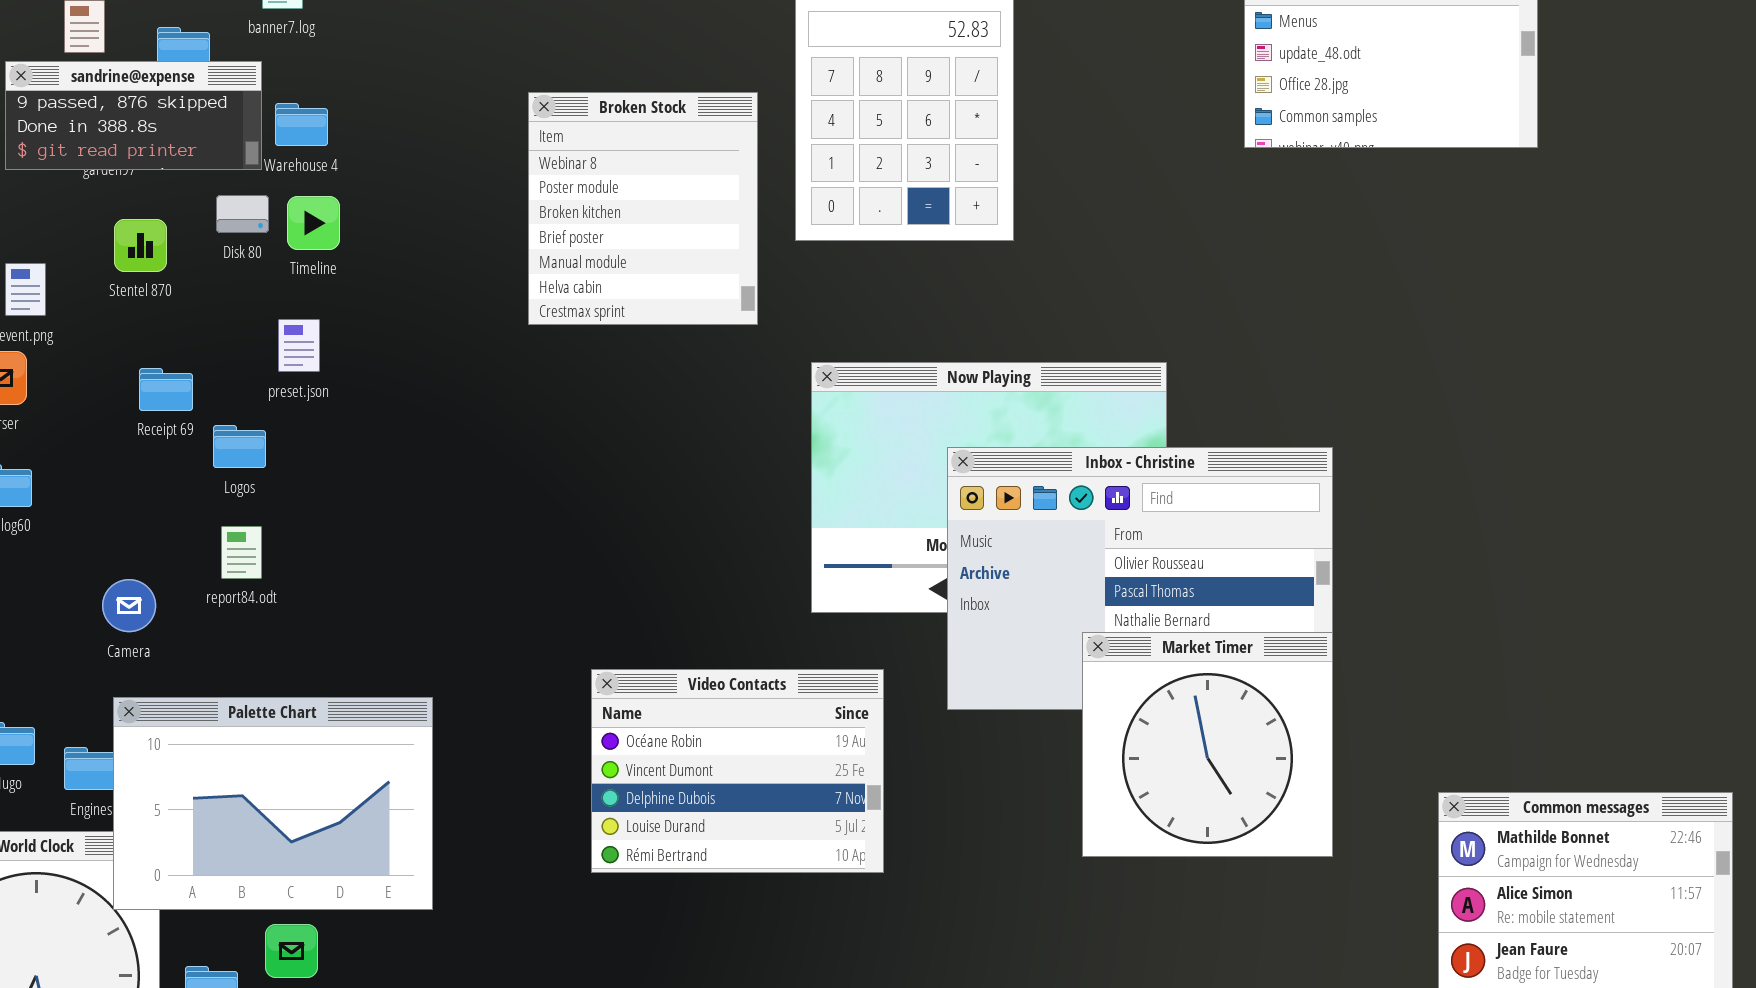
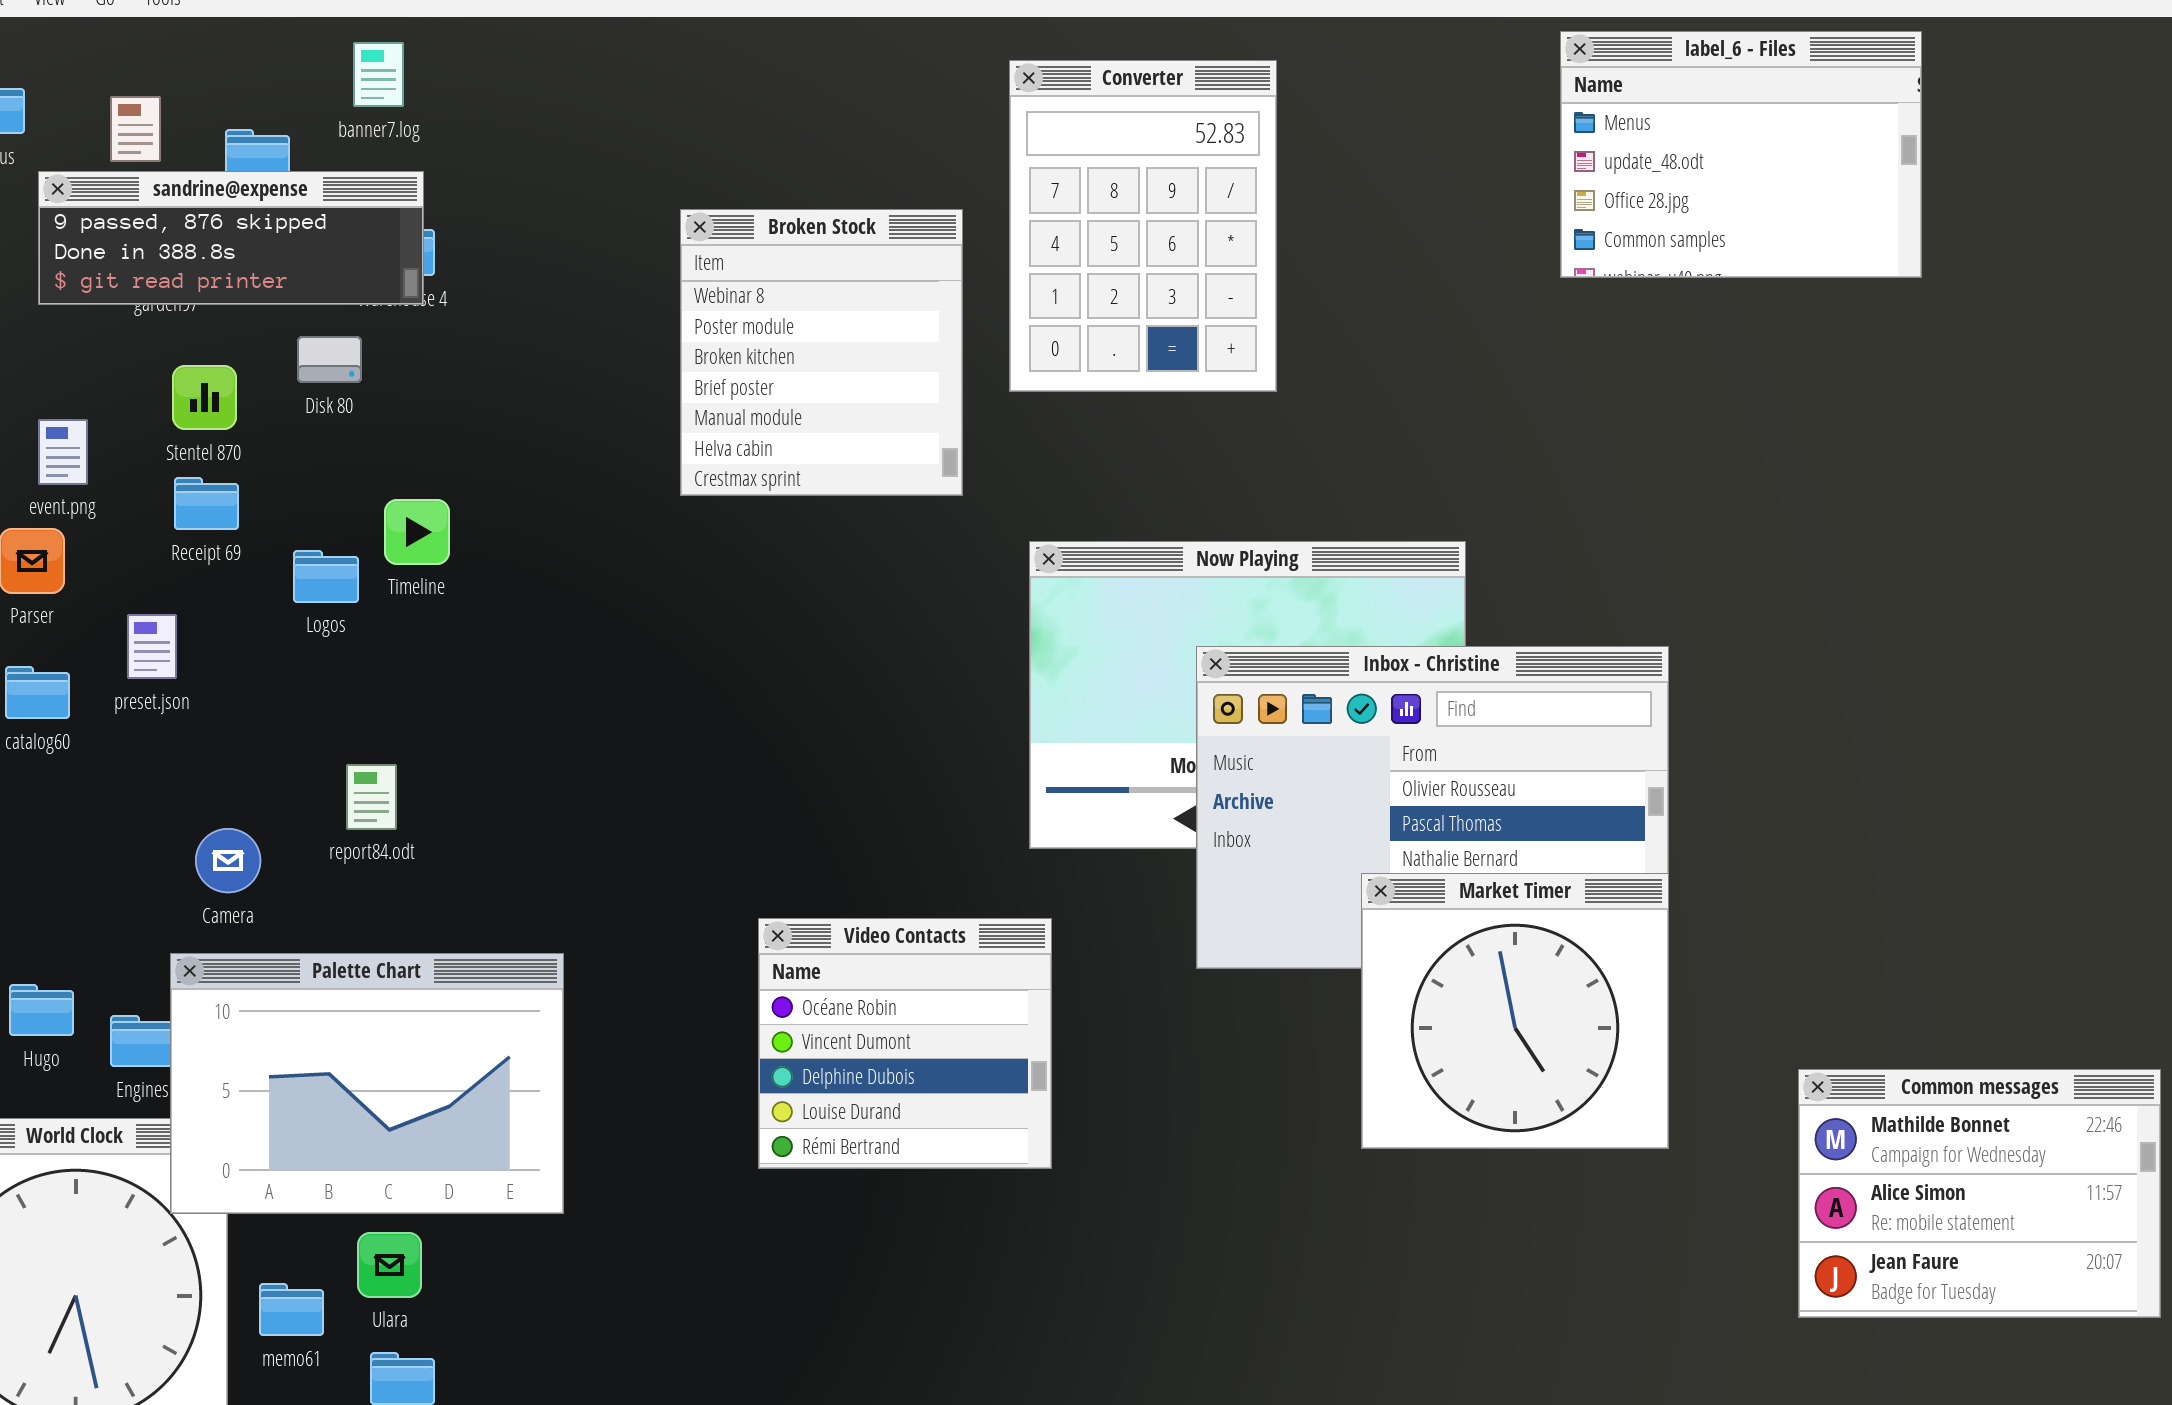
sandrine@expense: [5,61,262,170] -> [38,171,424,305], resized
Timeline: [287,196,340,250] -> [384,499,450,565], moved
preset.json: [278,319,320,372] -> [127,614,177,679], moved
Receipt 69: [139,368,193,411] -> [174,477,239,530], moved
Logos: [213,425,266,468] -> [293,550,359,603], moved
report84.odt: [221,526,262,579] -> [346,764,397,830], moved
Camera: [102,579,156,632] -> [195,828,261,893], moved
Video Contacts: [591,669,884,873] -> [758,918,1052,1169], resized

